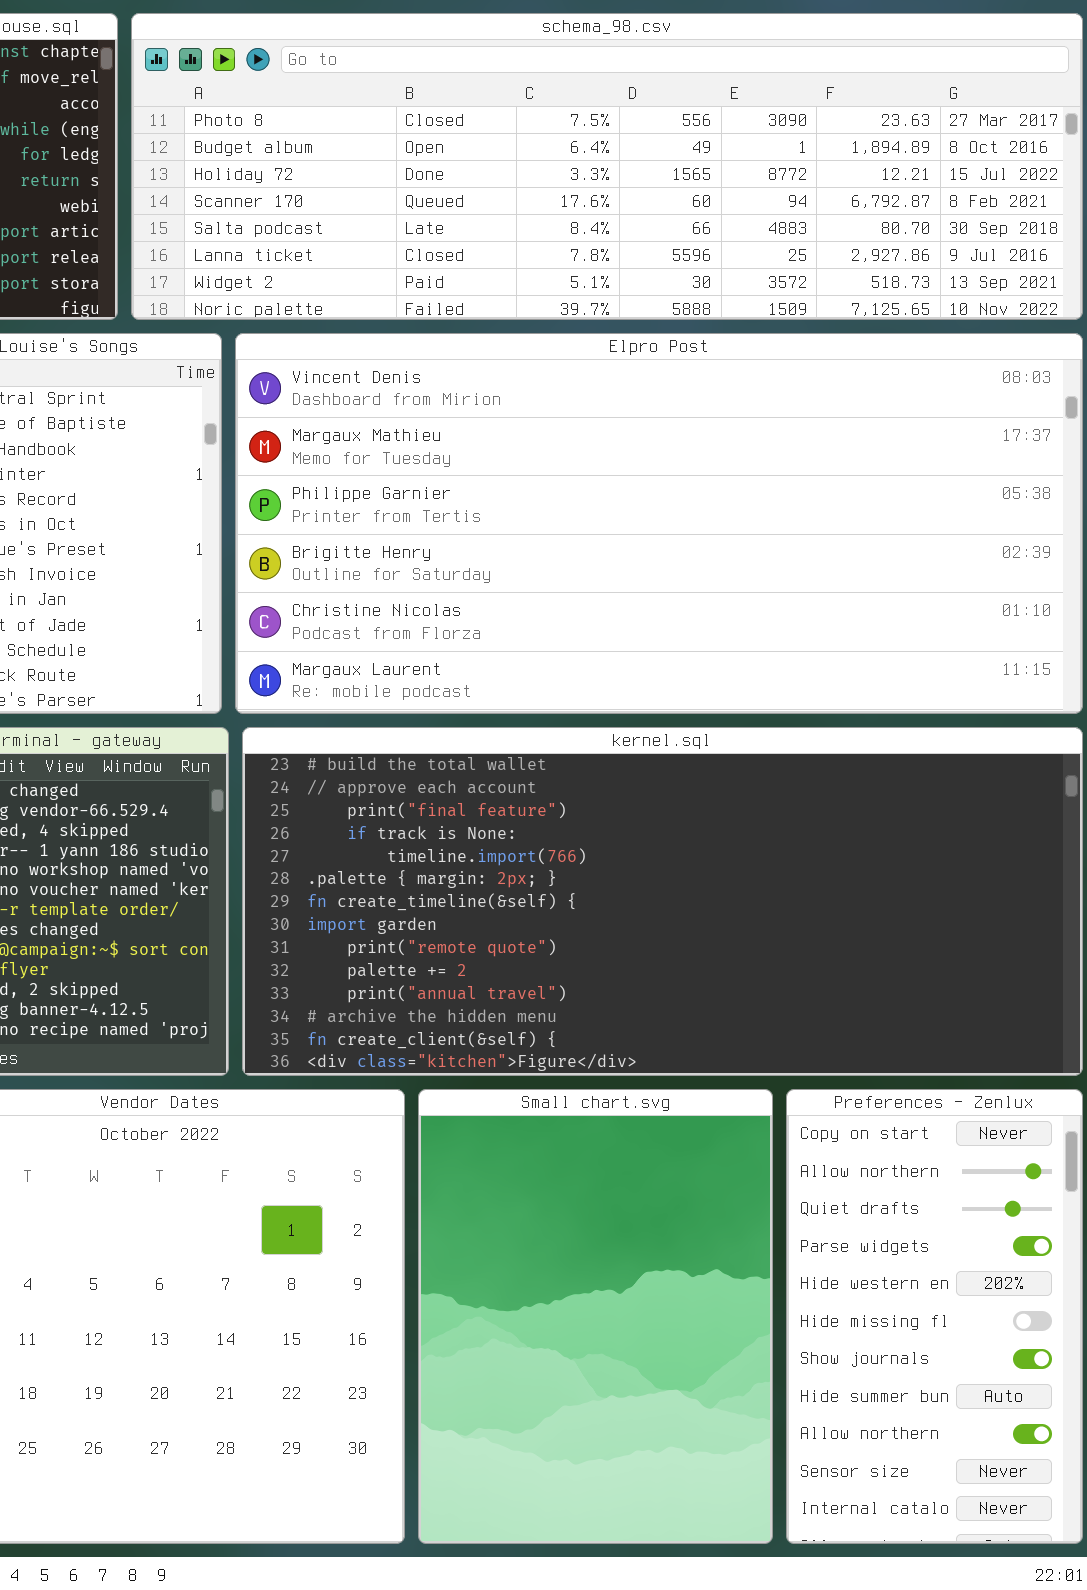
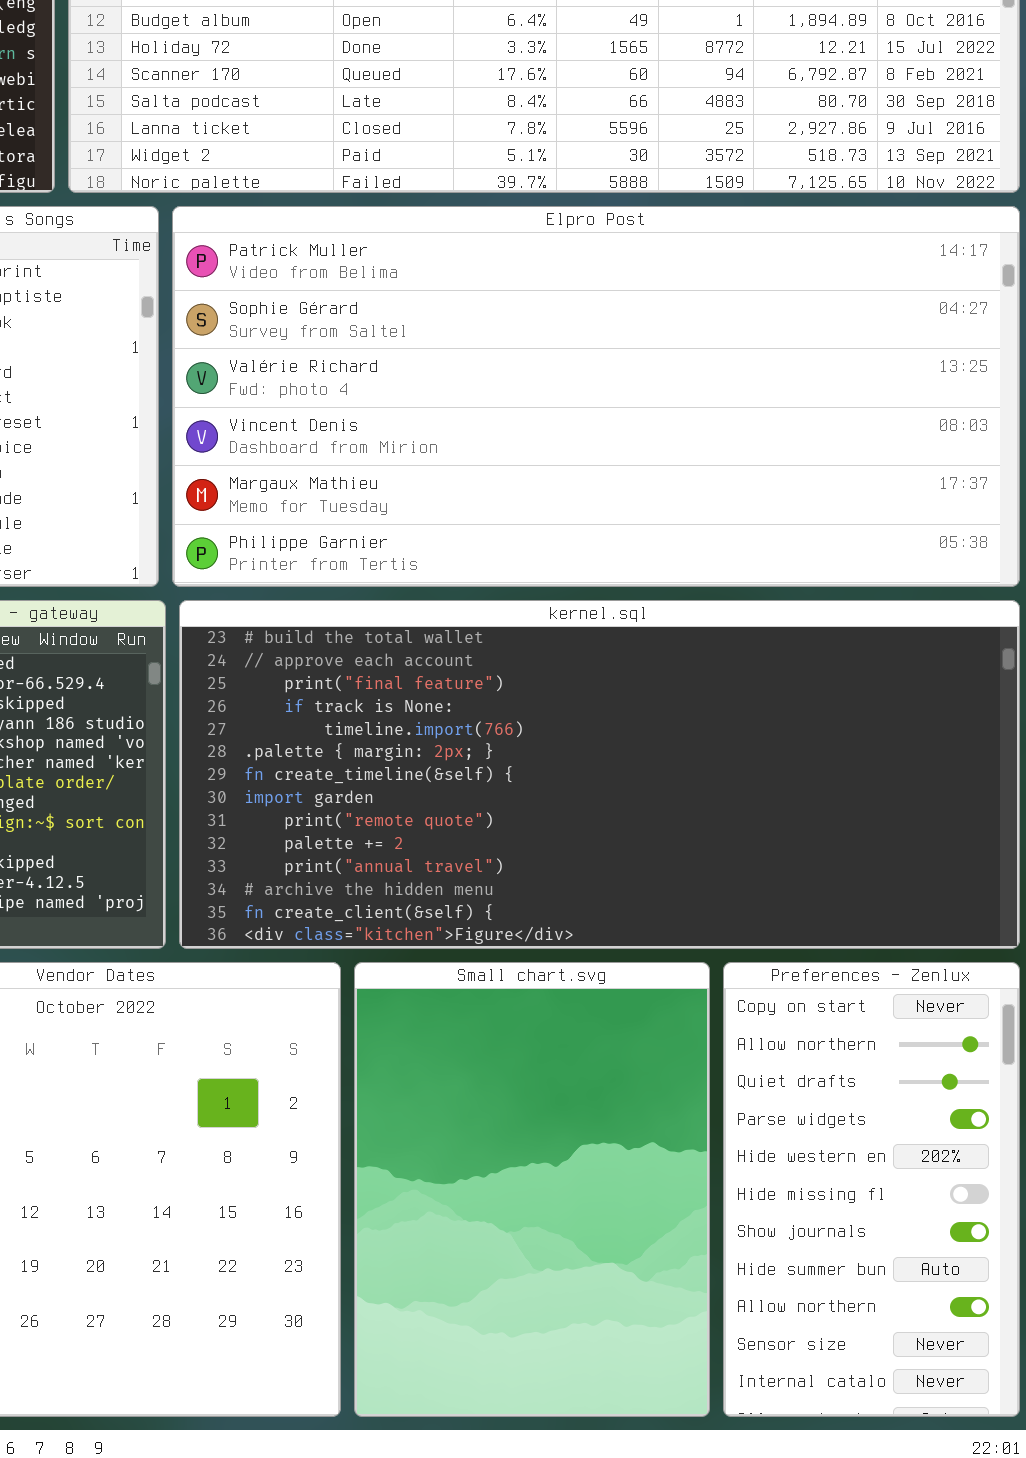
Elpro Post: [235,333,1083,714] -> [172,206,1020,587], scrolled up 3 rows

